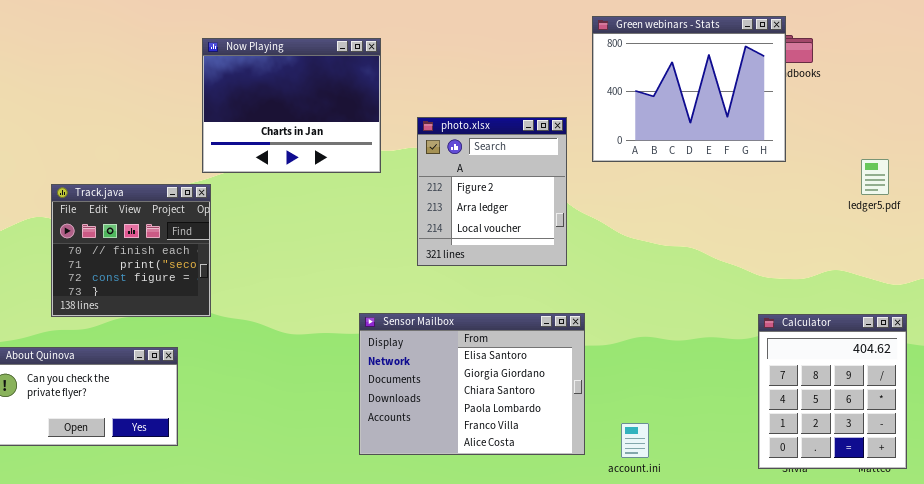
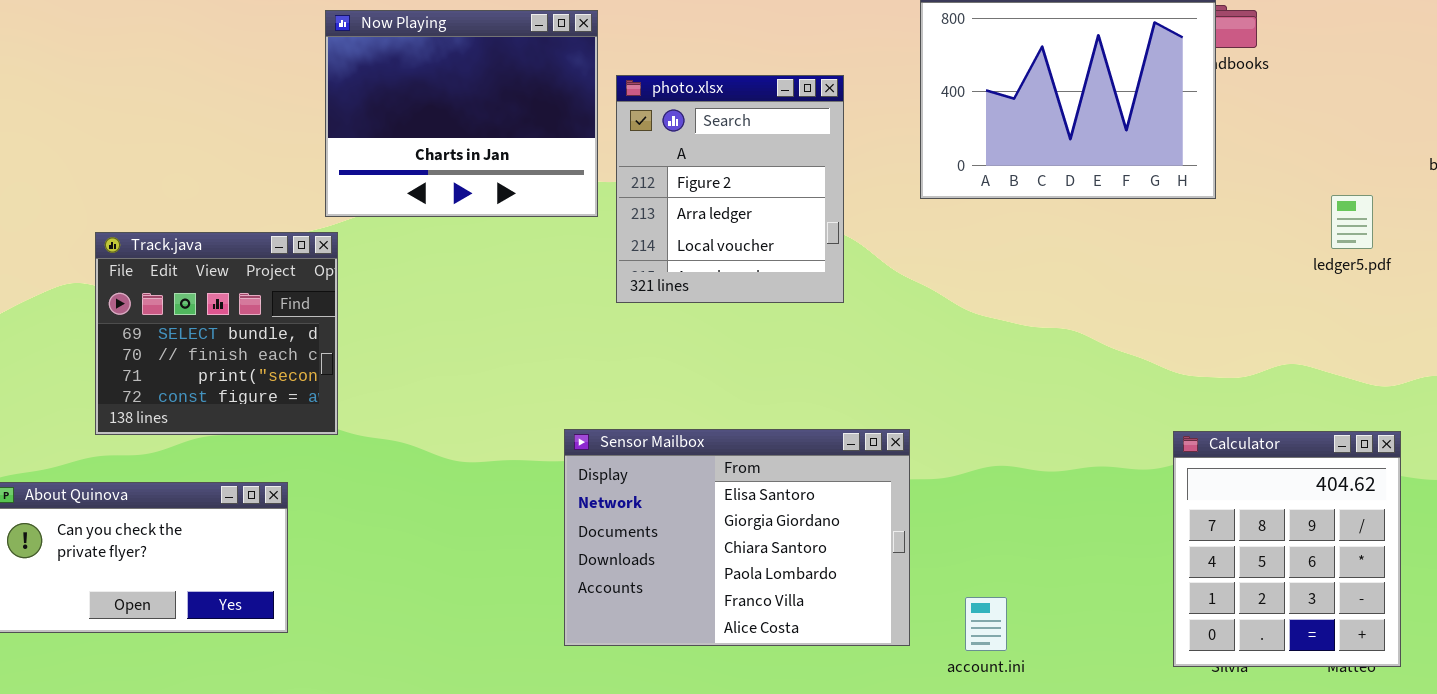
photo.xlsx: [417,117,567,266] -> [616,75,844,303], moved
Track.java: [51,184,211,317] -> [95,232,338,435], scrolled up 1 row

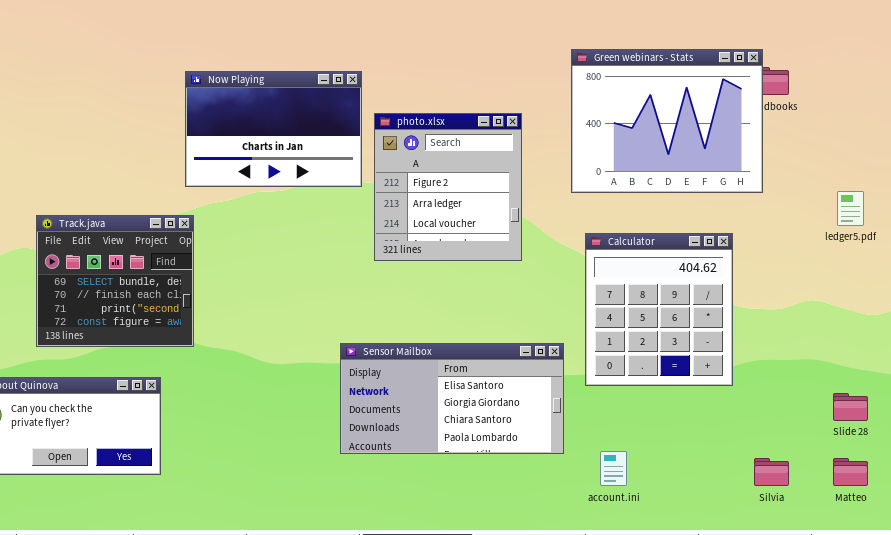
Now Playing: [325,10,598,217] -> [185,71,362,187], resized
Sensor Mailbox: [564,429,910,646] -> [340,343,564,454], resized
Calculator: [1173,431,1401,667] -> [585,233,733,386], moved

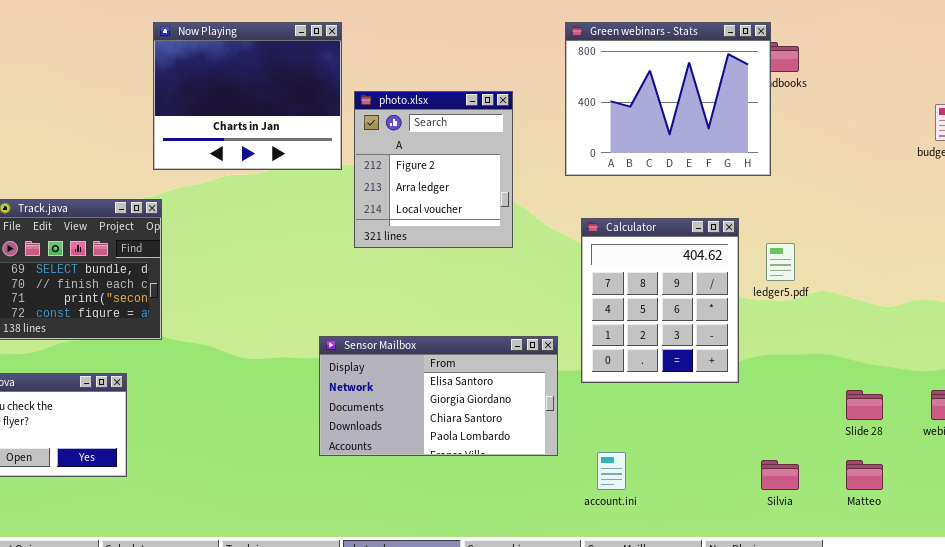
Now Playing: [185,71,362,187] -> [153,22,342,170], resized
ledger5.pdf: [837,191,864,226] -> [766,243,795,281], moved

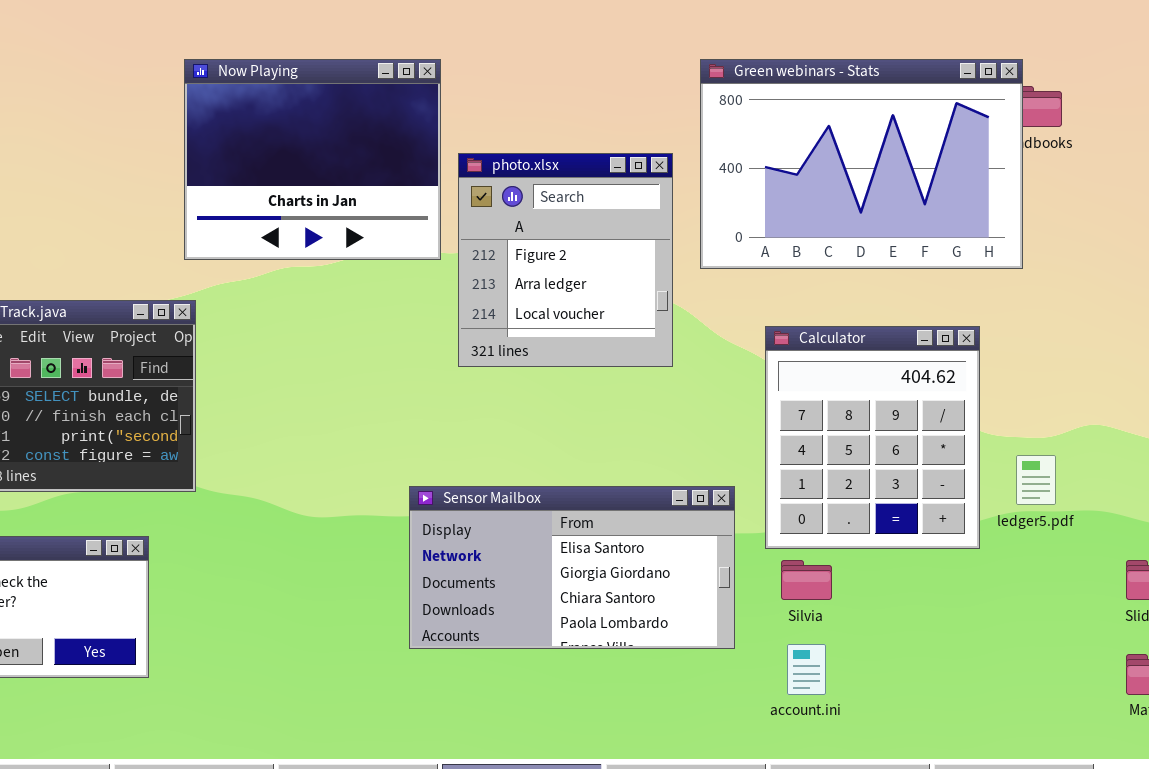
Green webinars - Stats: [565,22,771,176] -> [700,59,1023,269], resized
ledger5.pdf: [766,243,795,281] -> [1016,455,1056,505], moved
Silvia: [761,460,799,490] -> [781,560,832,600], moved

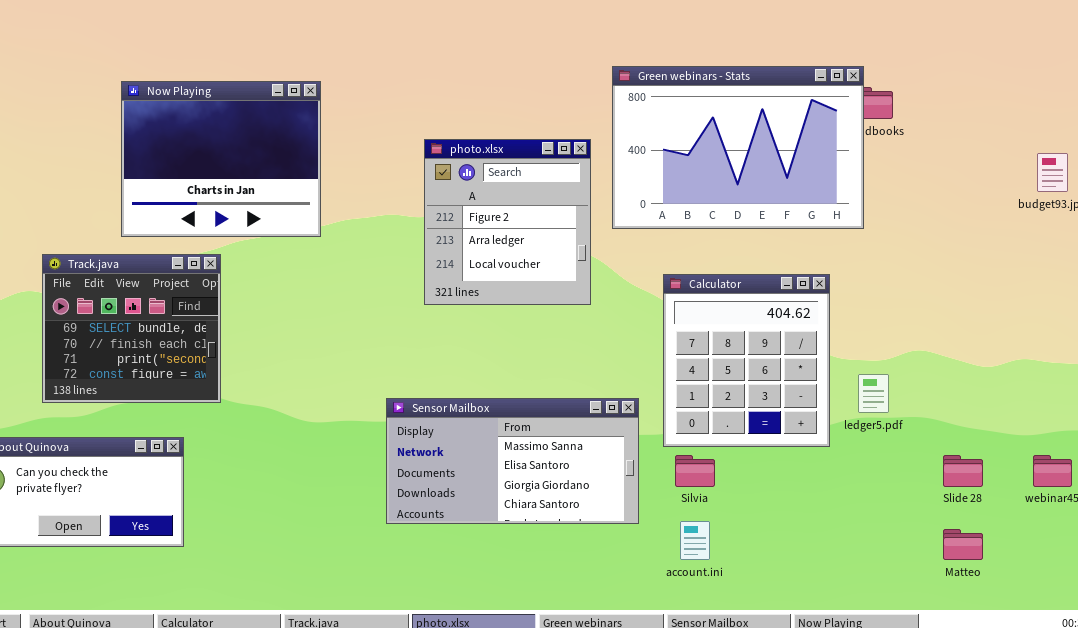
Now Playing: [184,59,441,260] -> [121,81,321,237], moved
Sensor Mailbox: [409,486,735,649] -> [386,398,639,524], scrolled up 1 row

